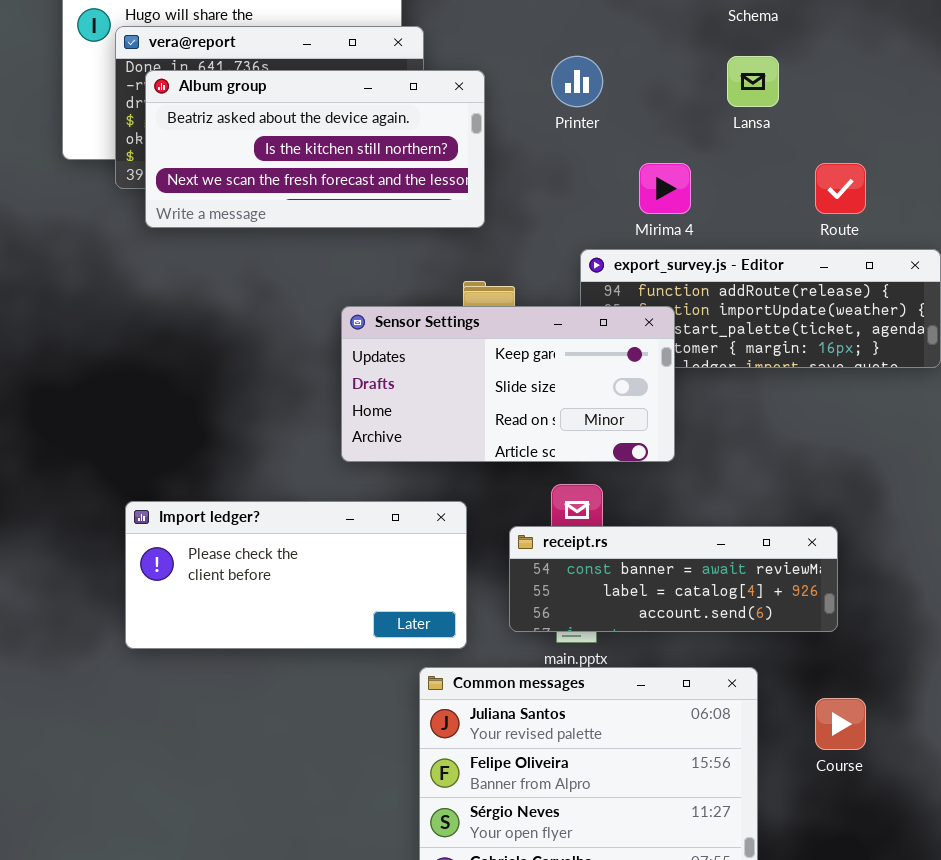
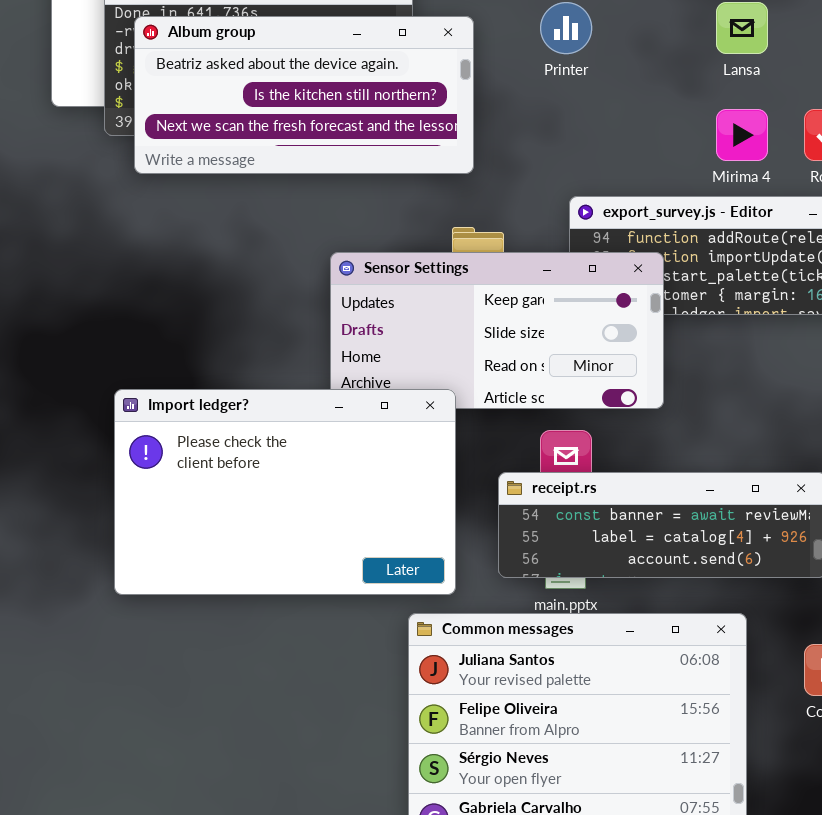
Mirima 4: [639,163,691,214] -> [716,109,768,161], moved
Import ledger?: [125,501,467,649] -> [114,389,456,595], resized

